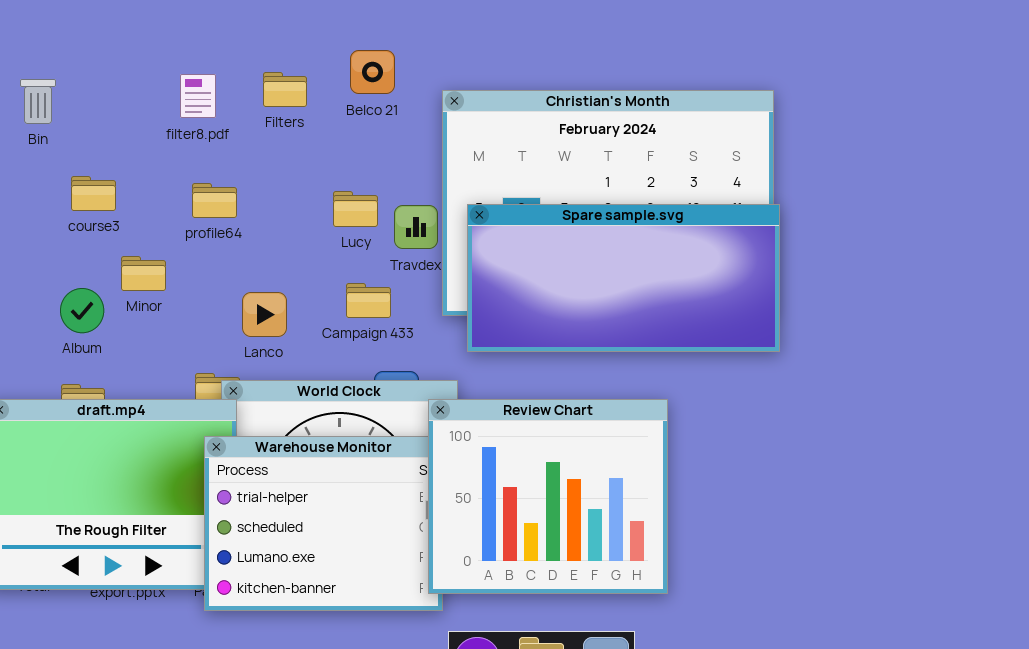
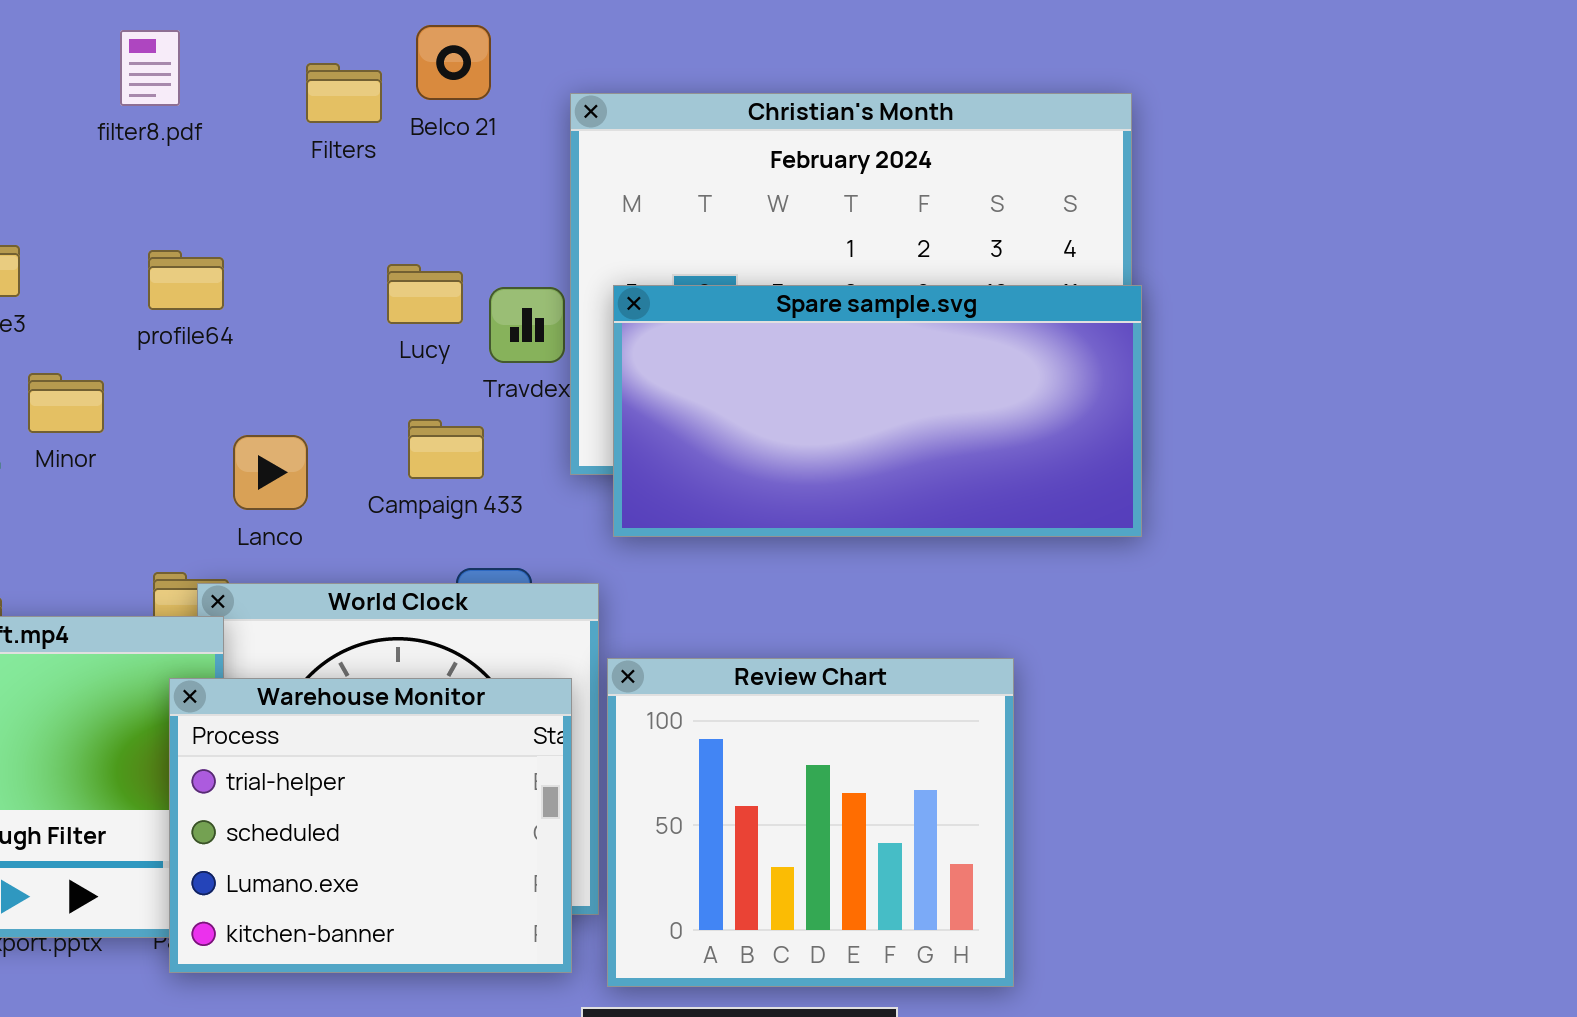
Filters: [263,72,307,107] -> [306,63,382,123], moved
filter8.pdf: [180,74,216,118] -> [120,30,180,106], moved
Review Chart: [428,399,668,594] -> [607,658,1014,987], moved

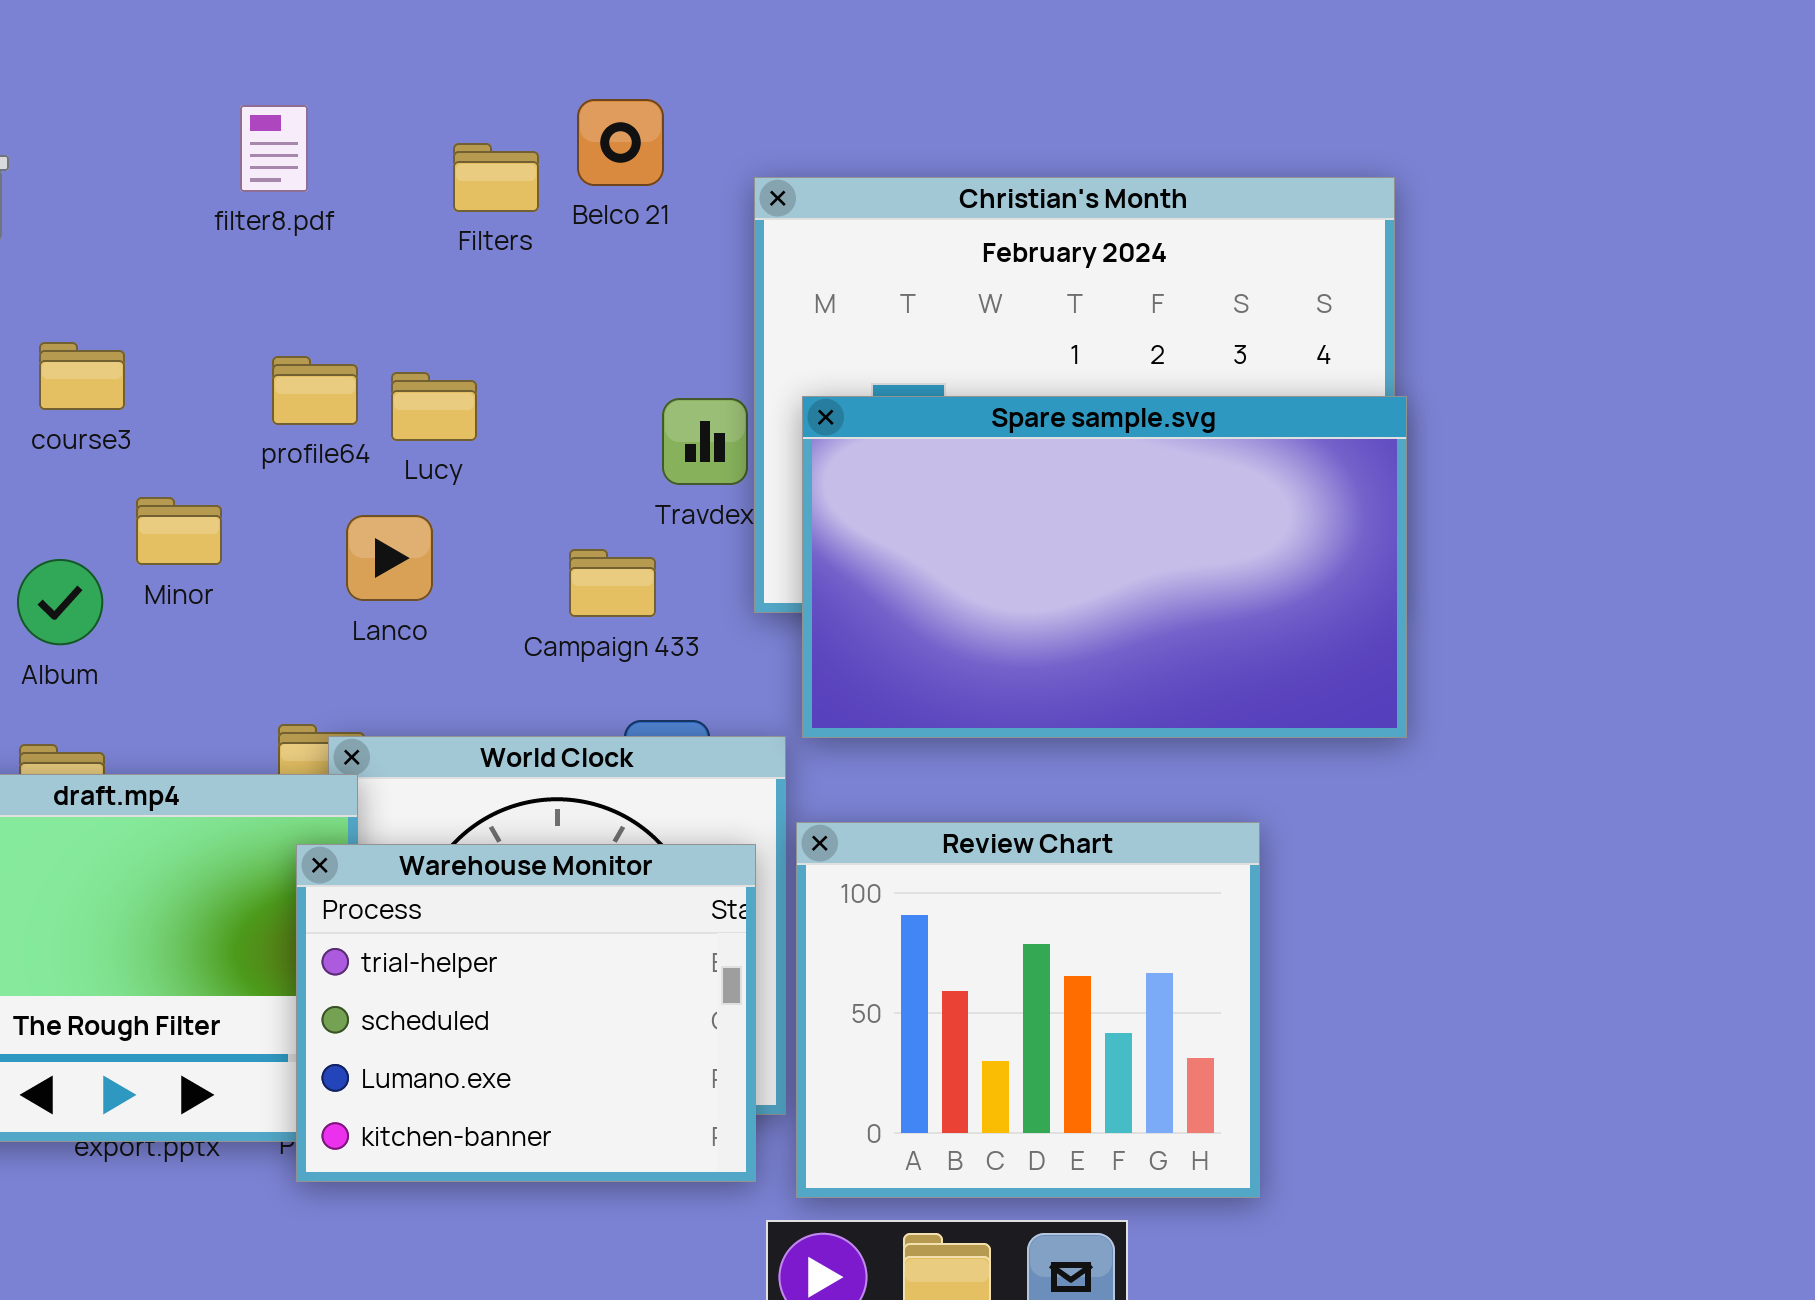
Lucy: [387,264,463,324] -> [391,372,477,441], moved
Spare sample.svg: [613,285,1142,537] -> [802,396,1407,738], resized
Lanco: [233,435,308,510] -> [346,515,433,601], moved

